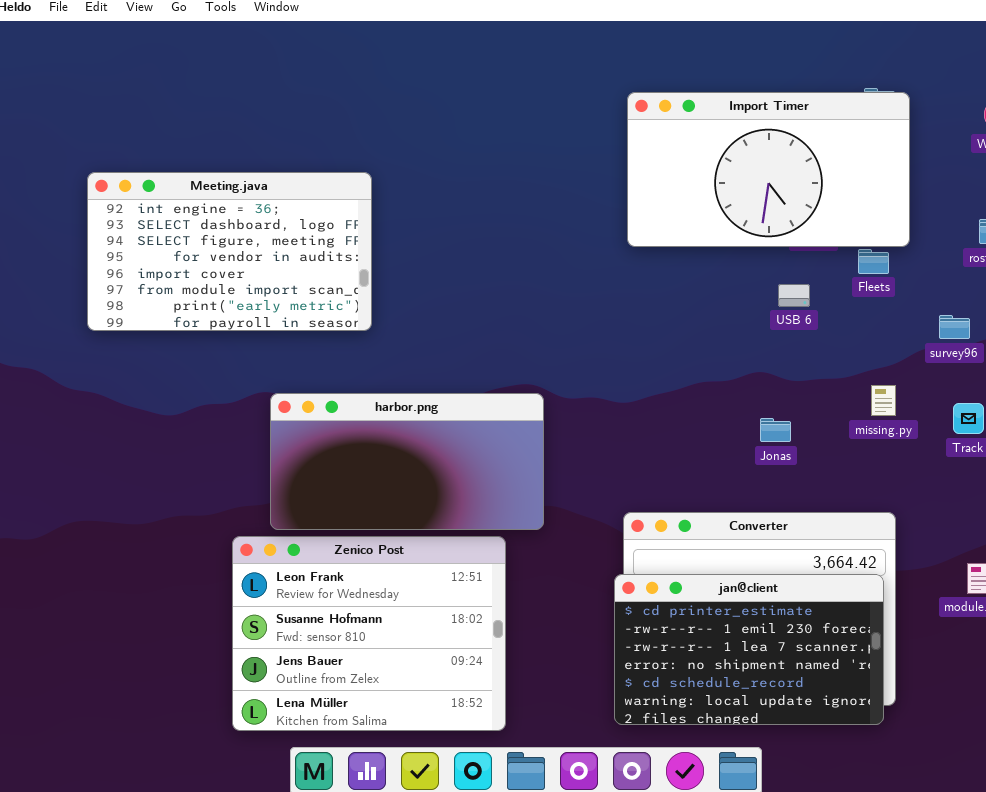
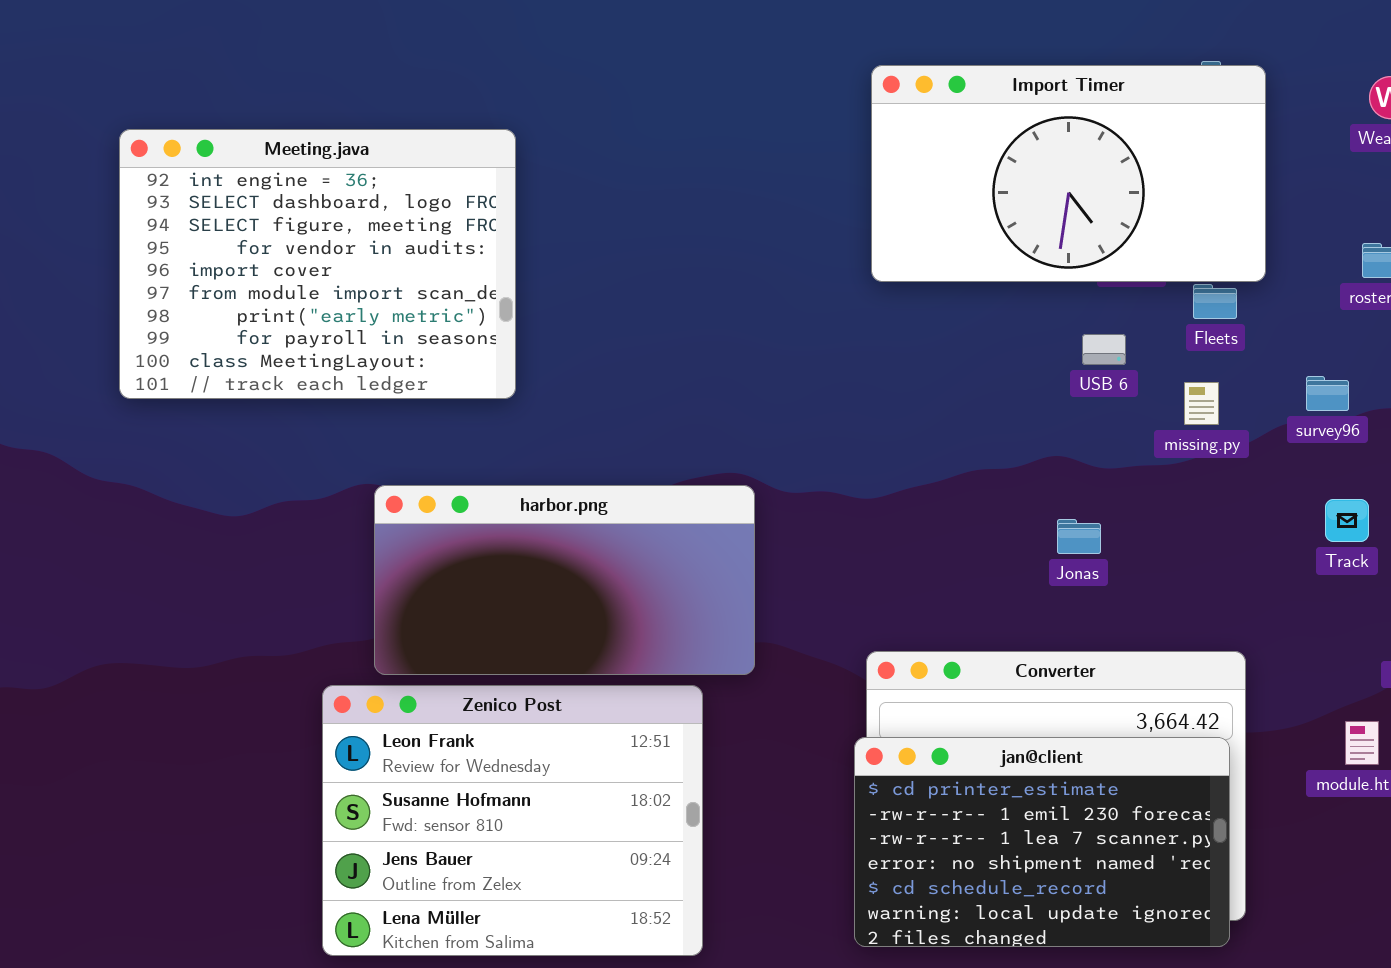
Meeting.java: [87,172,372,331] -> [119,129,516,399], resized
missing.py: [871,385,896,416] -> [1184,382,1219,425], moved

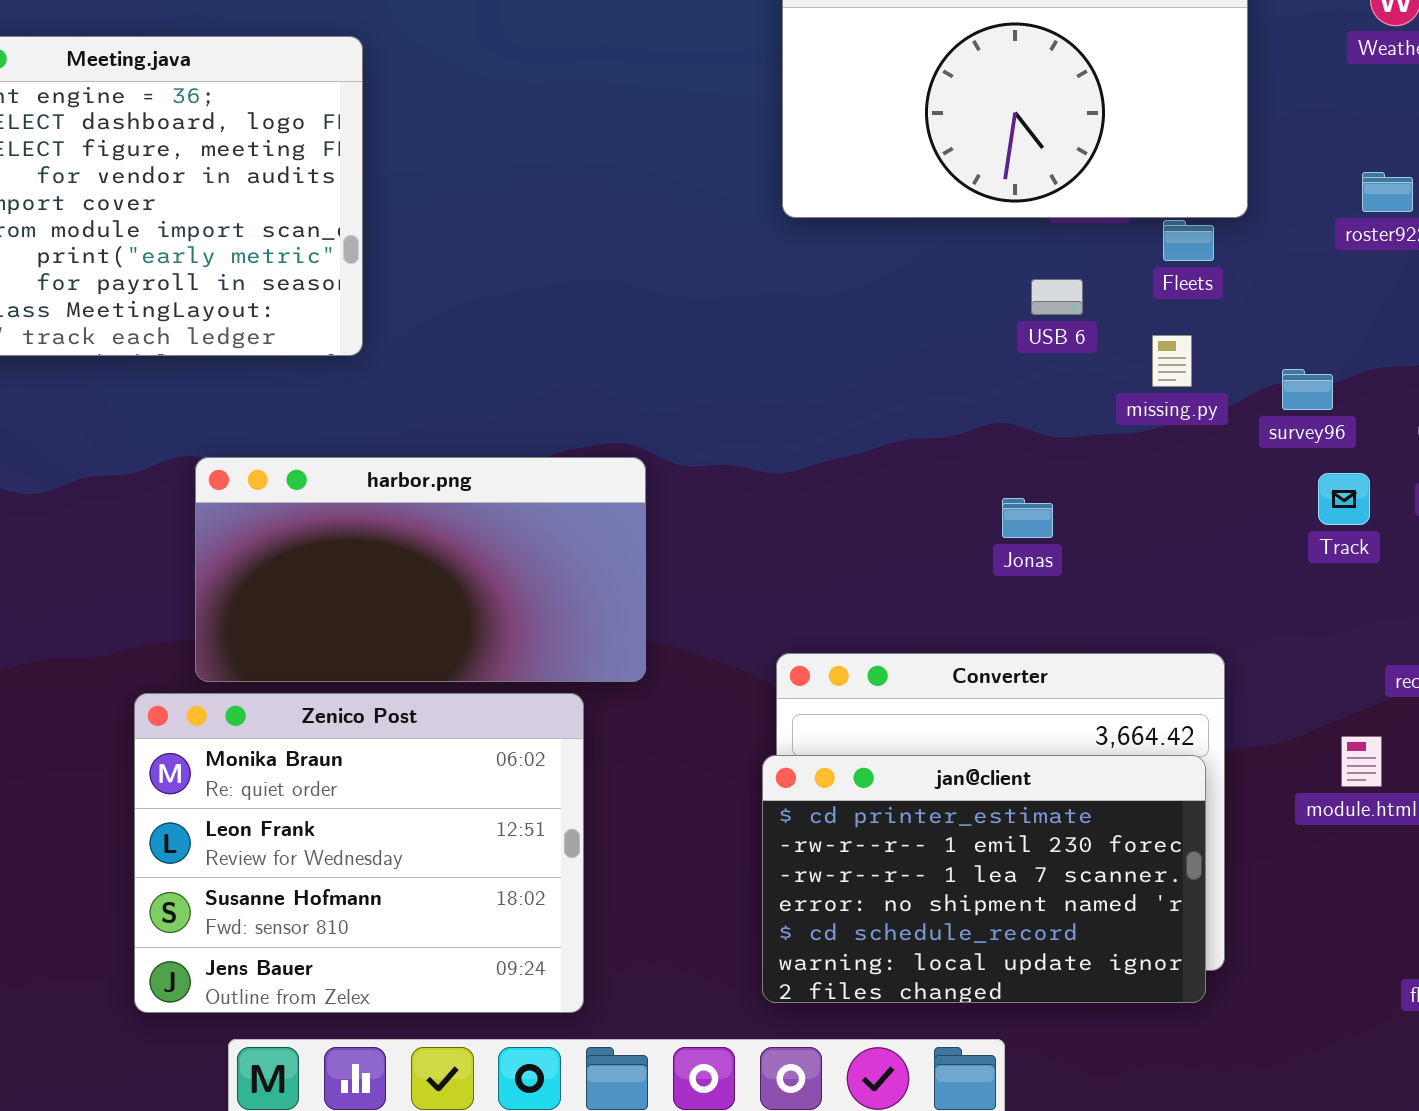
survey96: [1306,376,1349,411] -> [1282,369,1333,410], moved
Zenico Post: [322,685,703,956] -> [134,693,584,1013], scrolled up 1 row

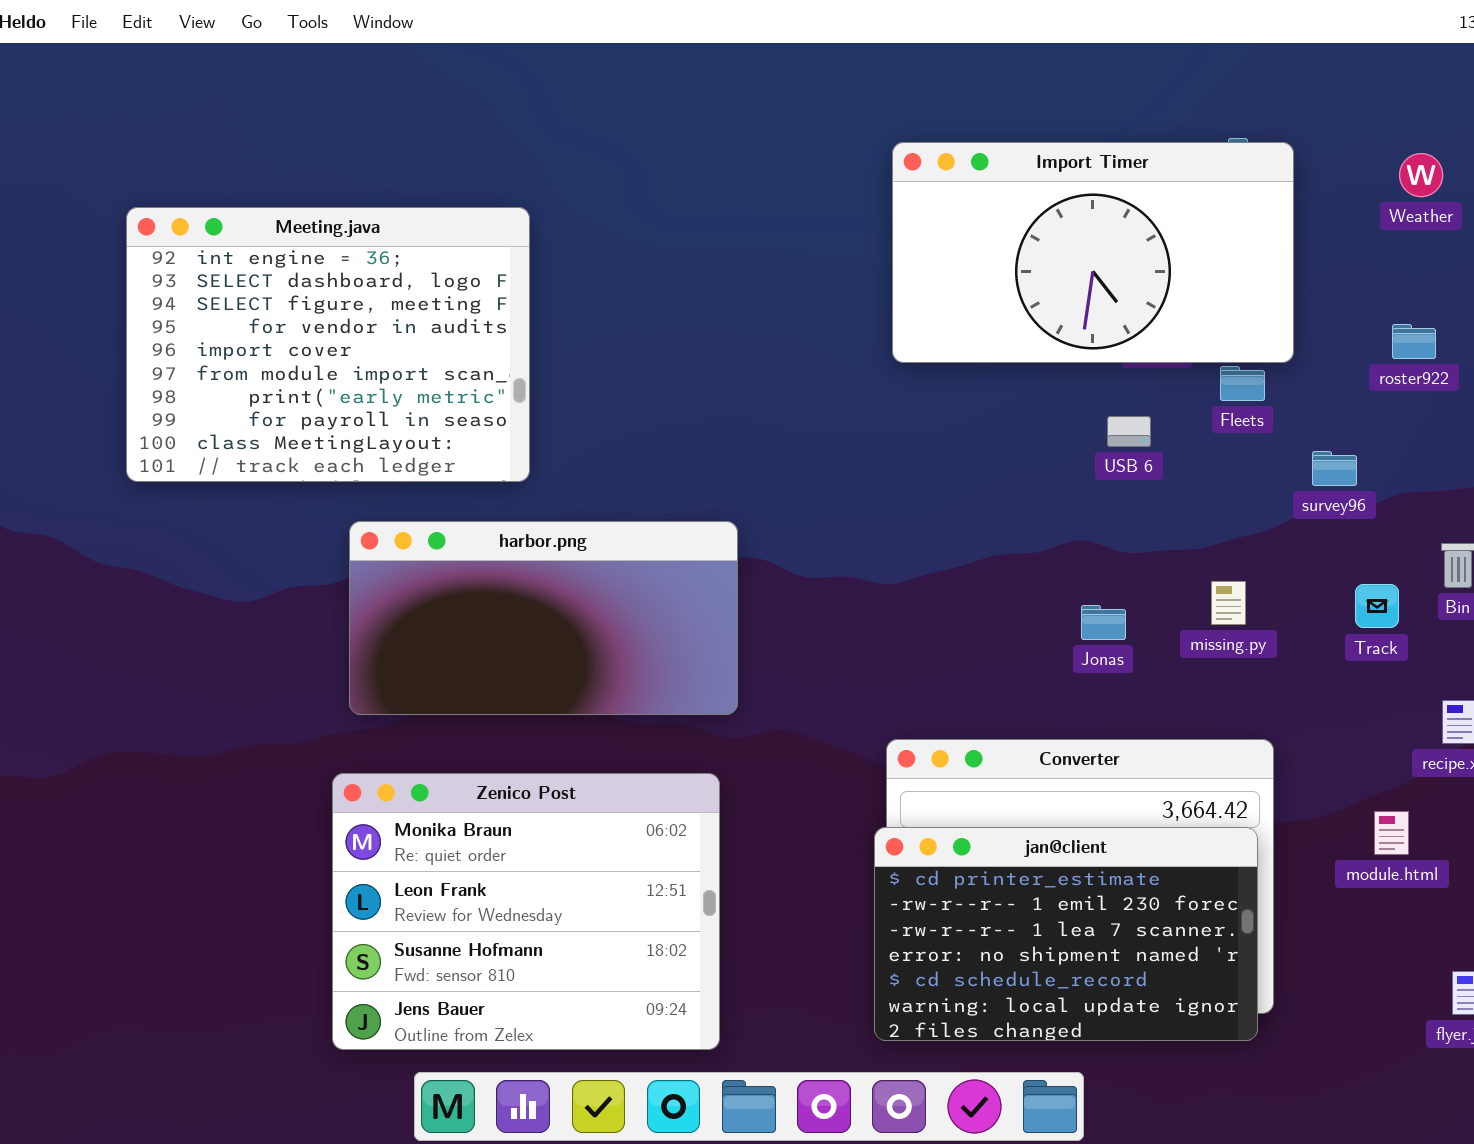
missing.py: [1152,335,1192,387] -> [1211,581,1246,625], moved
survey96: [1282,369,1333,410] -> [1312,451,1357,486], moved
harbor.png: [195,457,646,682] -> [349,521,738,715], moved

